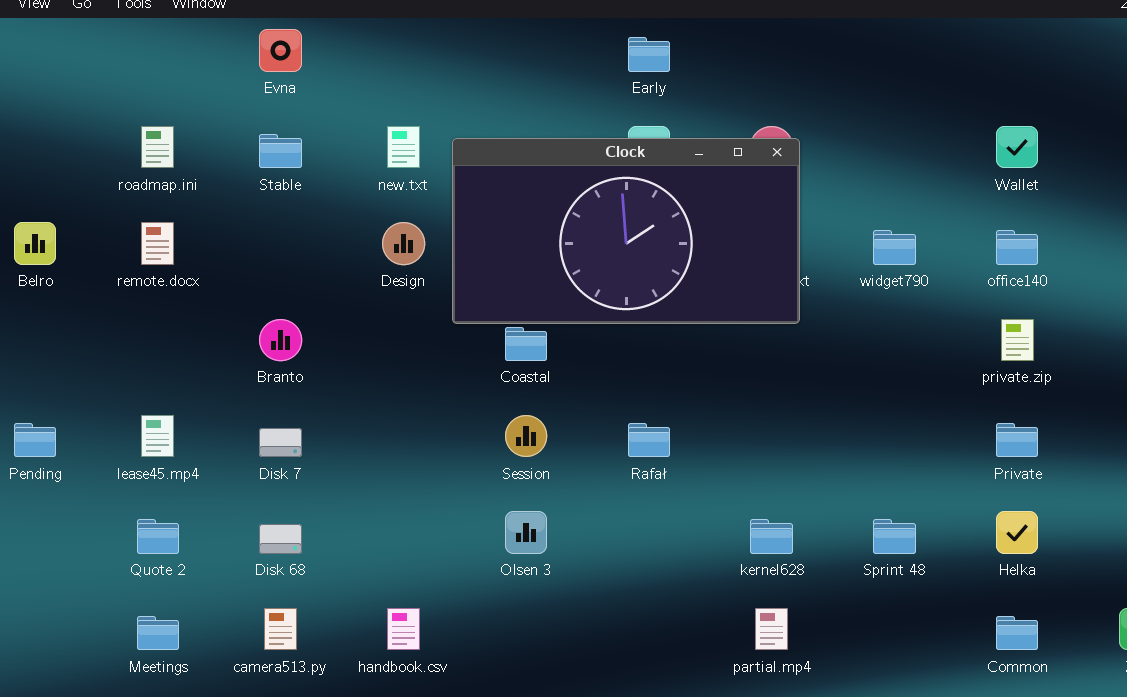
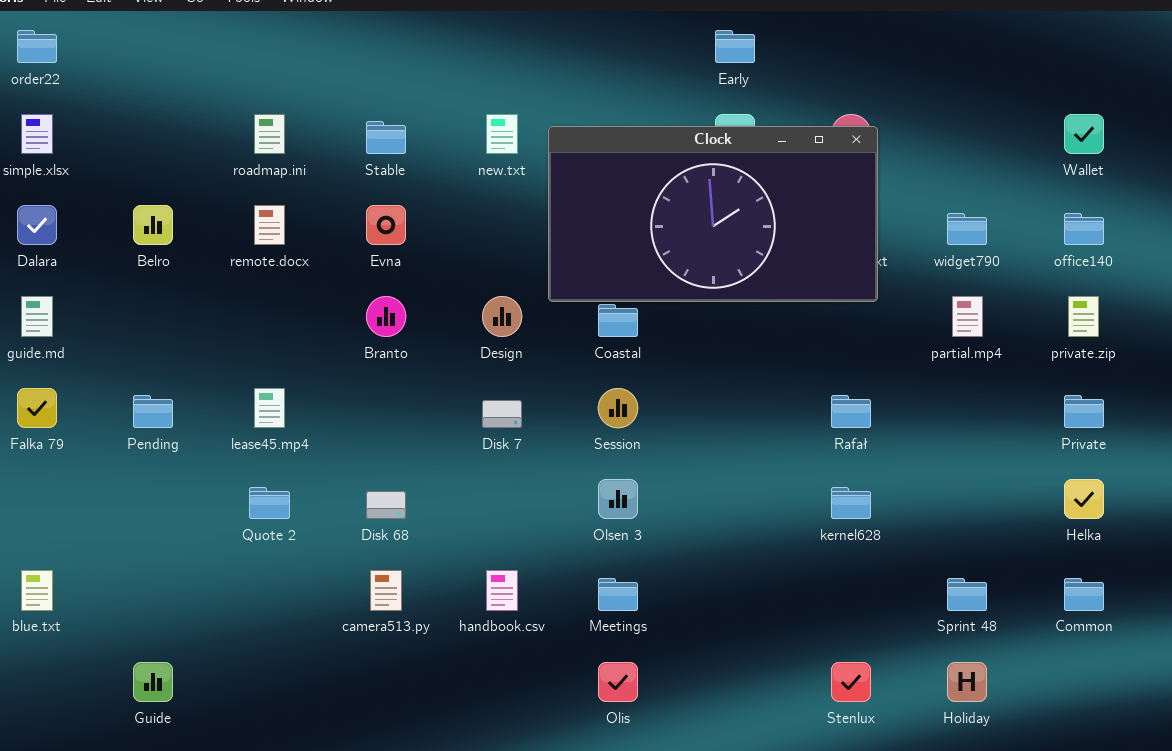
Evna: [259,29,302,72] -> [366,205,406,245], moved
Design: [382,222,425,265] -> [482,296,522,337], moved
Rafał: [628,423,670,457] -> [831,395,871,428], moved
Disk 7: [259,428,302,457] -> [482,400,522,428], moved
Sprint 48: [873,519,916,554] -> [947,578,987,611], moved
partial.mp4: [755,608,788,650] -> [952,296,983,337], moved
Meetings: [137,616,179,650] -> [598,578,638,611], moved

